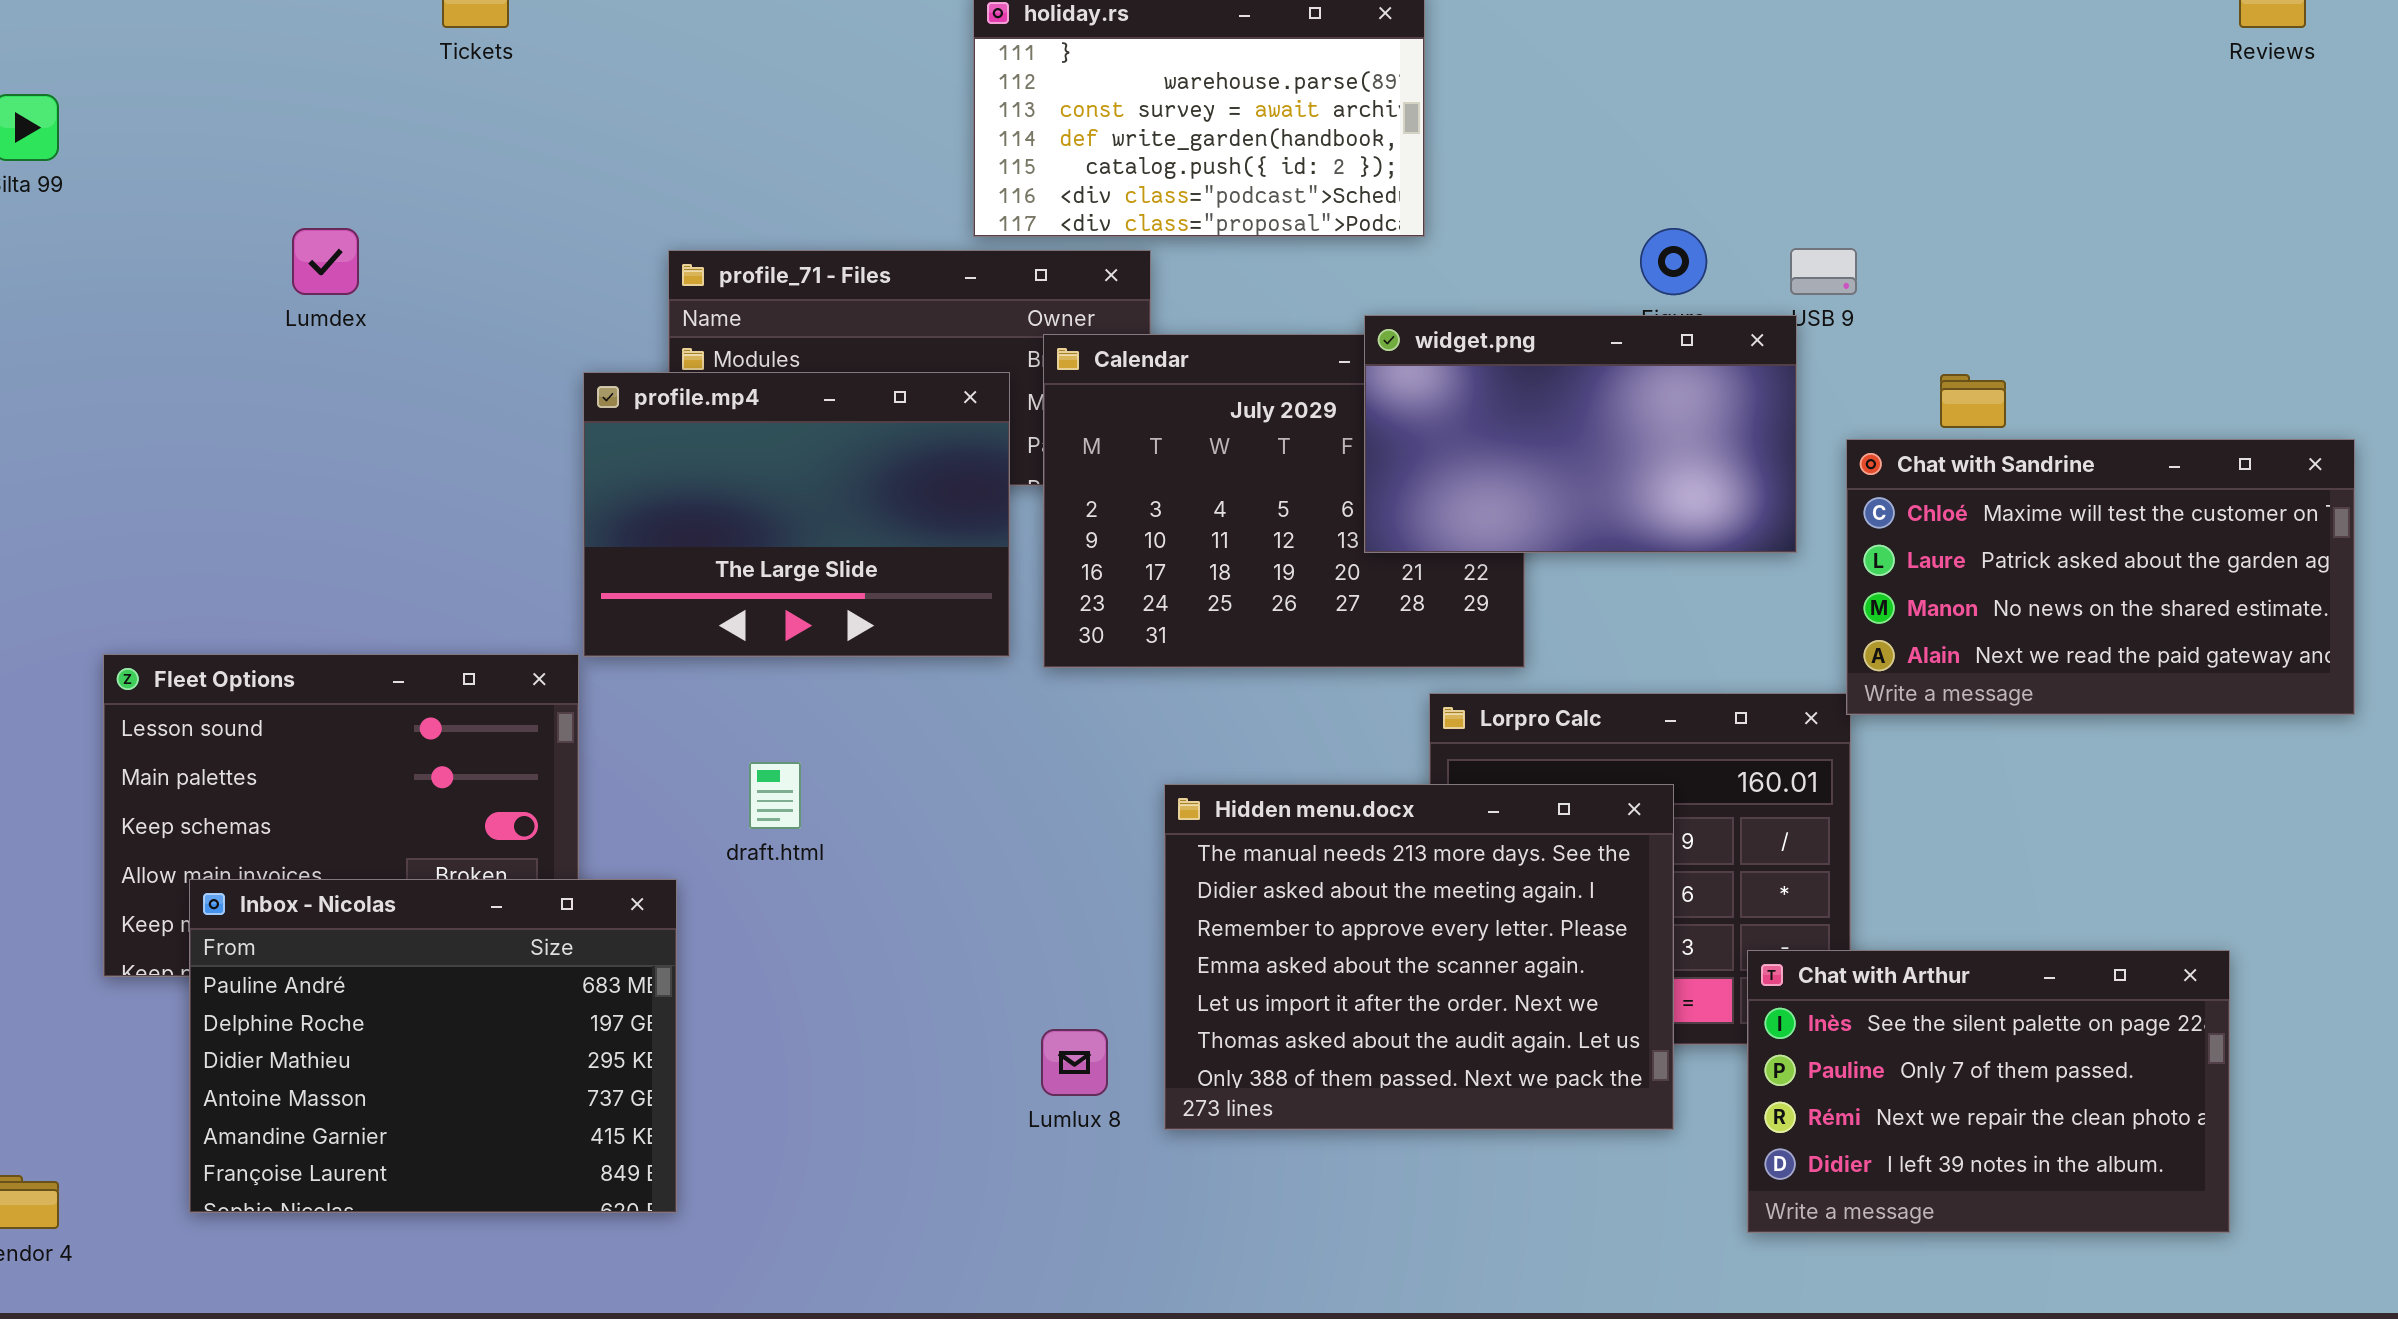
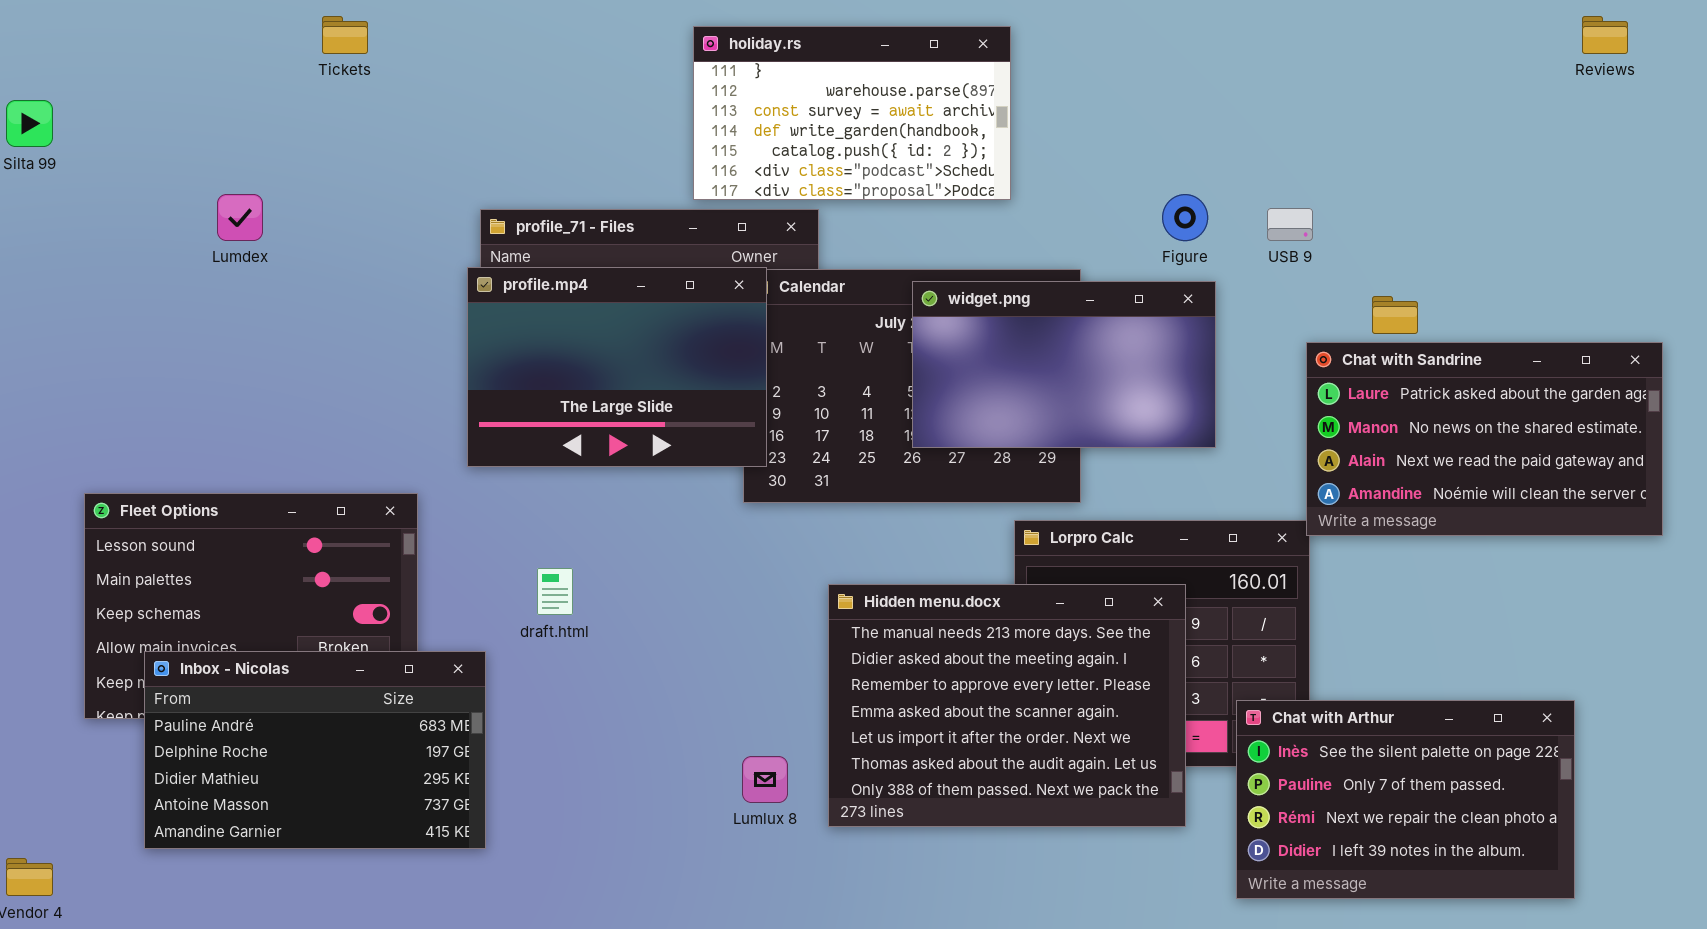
widget.png: [1364,315,1797,553] -> [912,281,1216,448], moved
profile.mp4: [583,372,1010,657] -> [467,267,767,467], moved
Chat with Sandrine: [1846,439,2355,715] -> [1306,342,1663,536], scrolled down 1 row
Inbox - Nicolas: [189,879,677,1213] -> [144,651,486,849], resized

